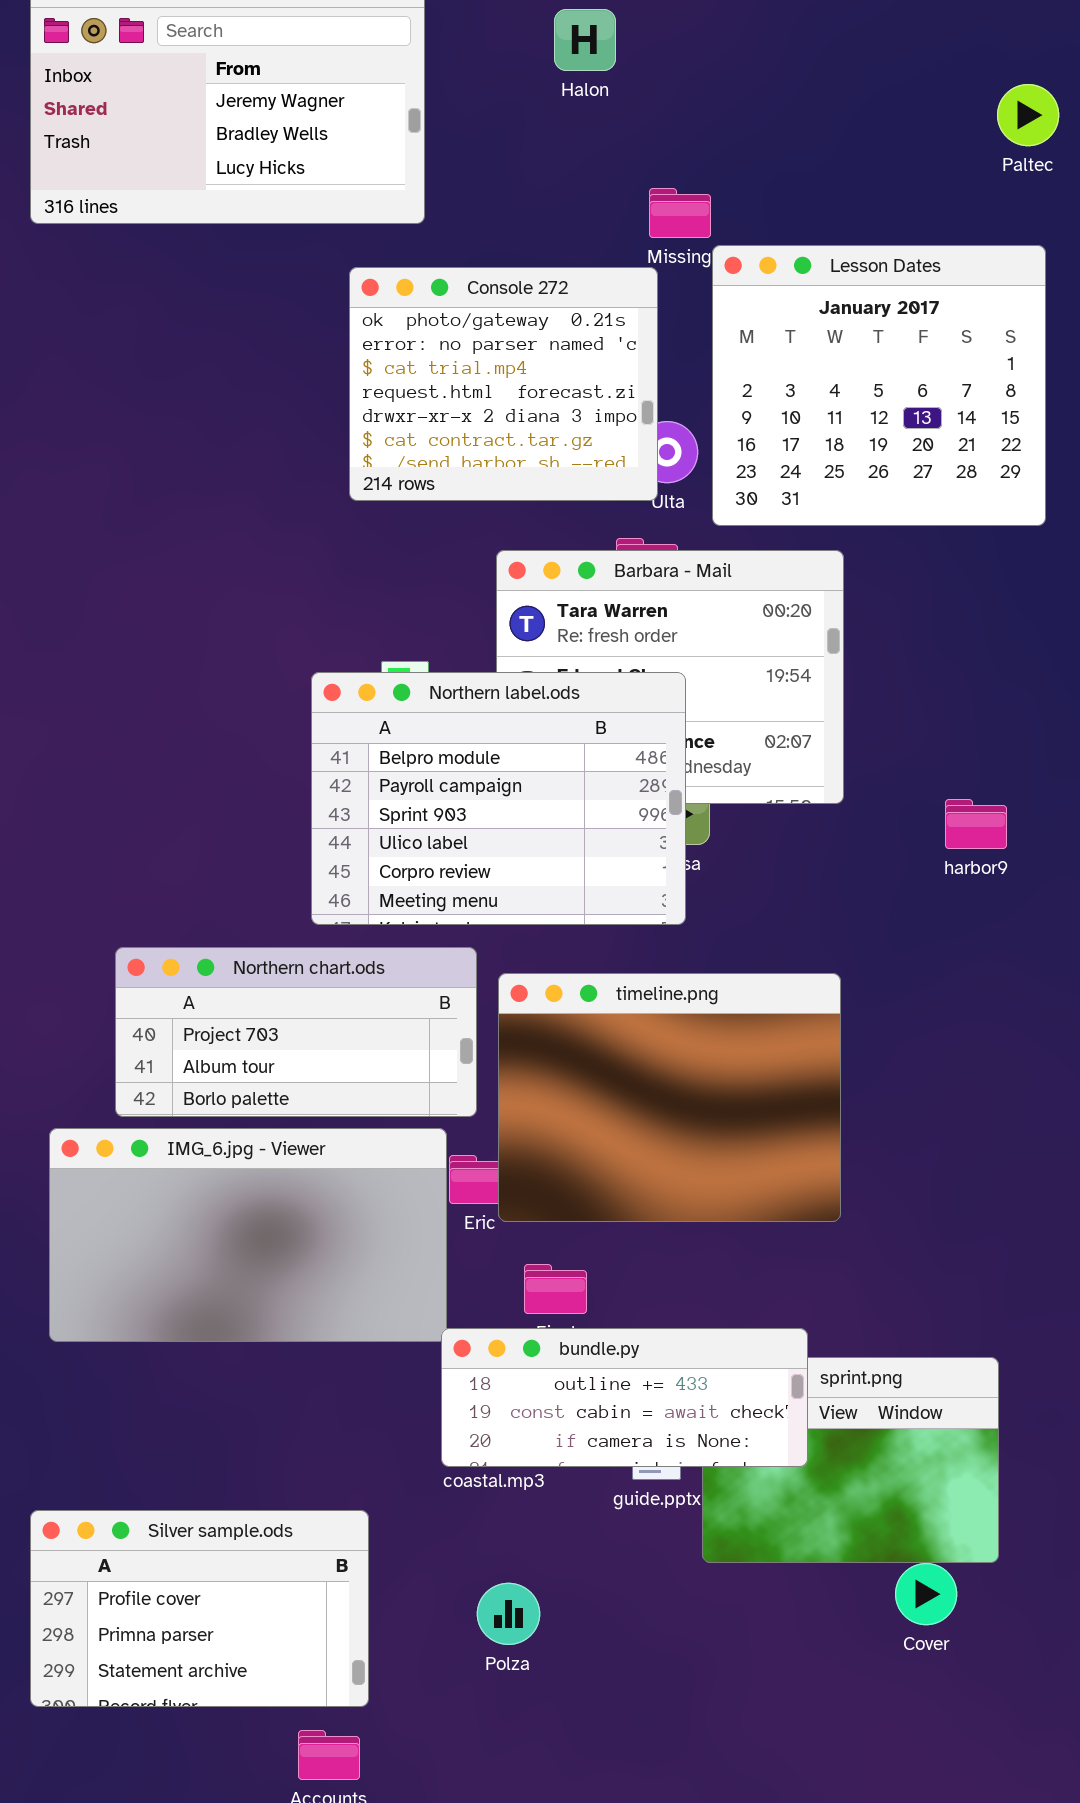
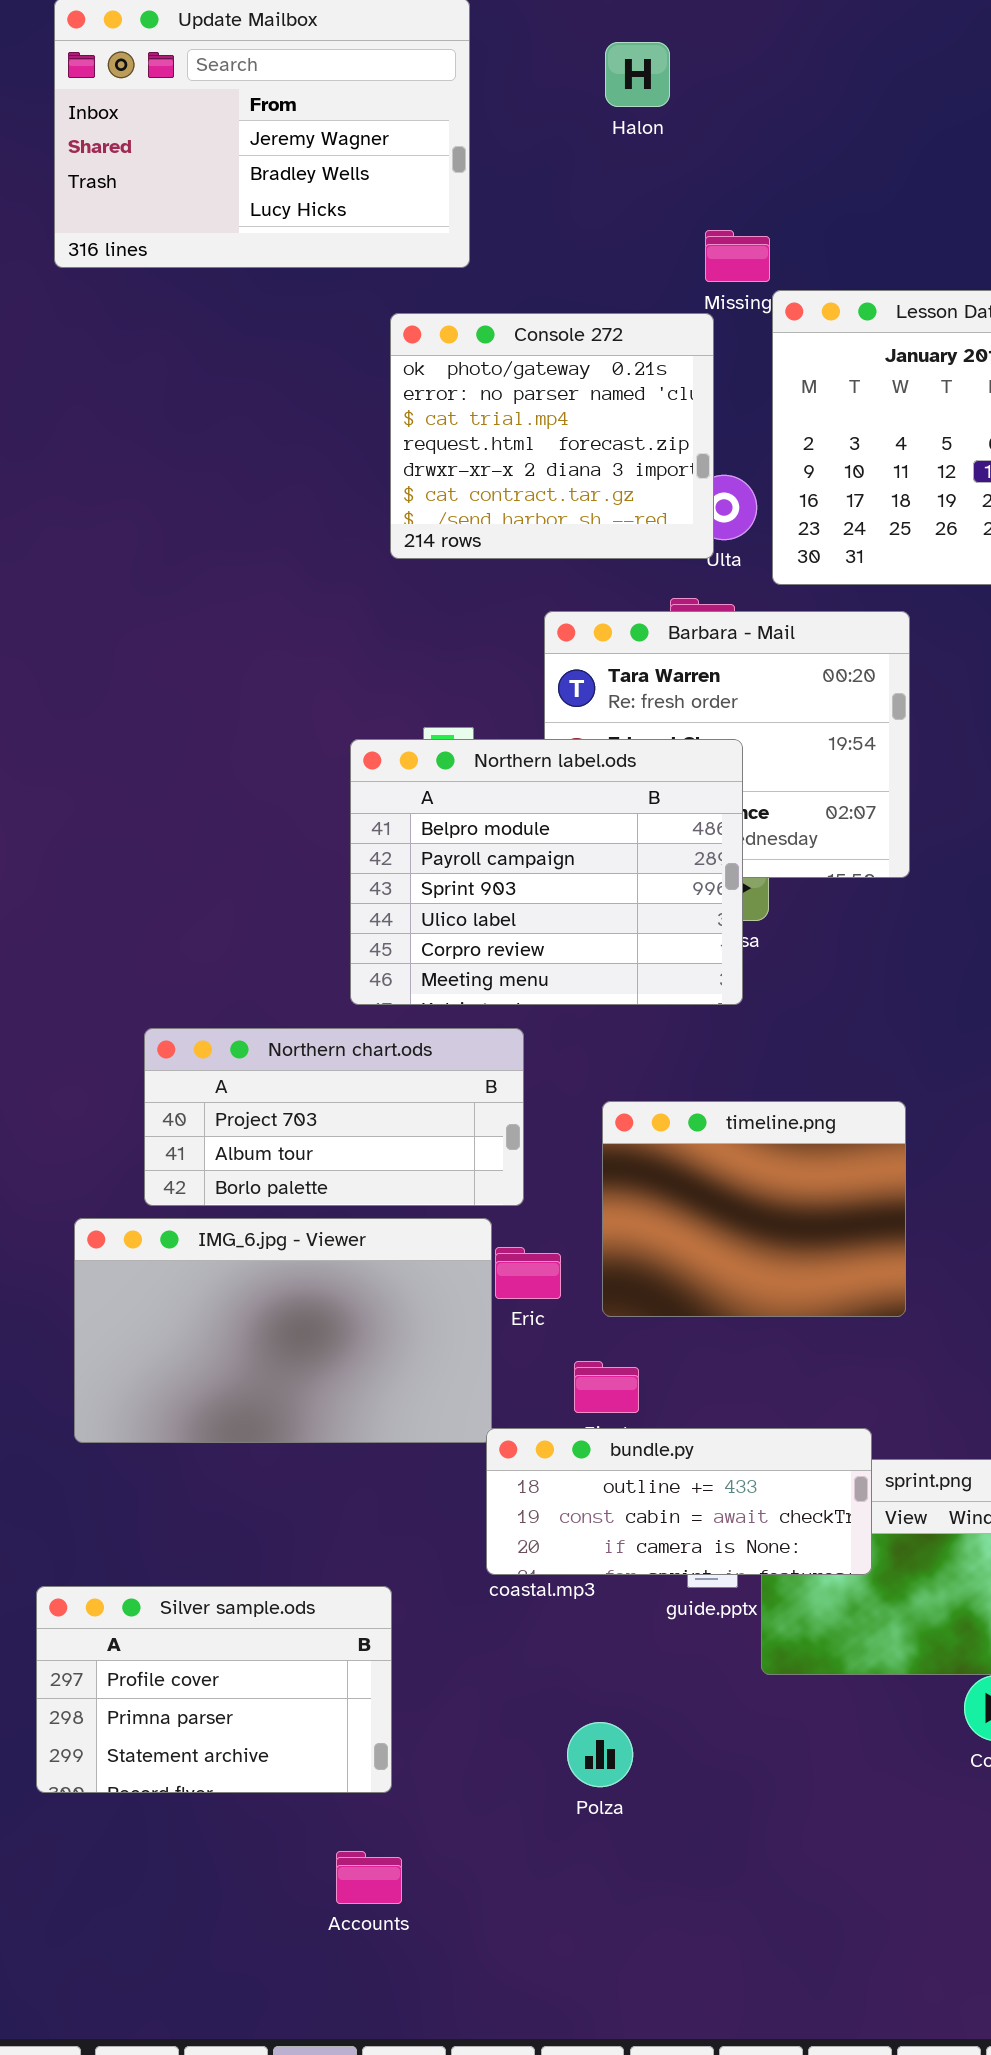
timeline.png: [498,973,841,1222] -> [602,1101,906,1317], resized
Silver sample.ods: [30,1510,369,1707] -> [36,1586,392,1793], moved
Polza: [477,1583,540,1645] -> [567,1722,633,1787], moved

